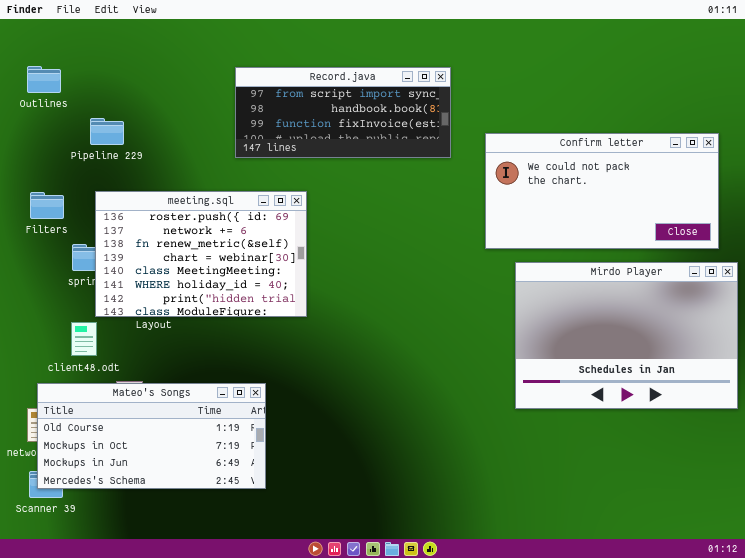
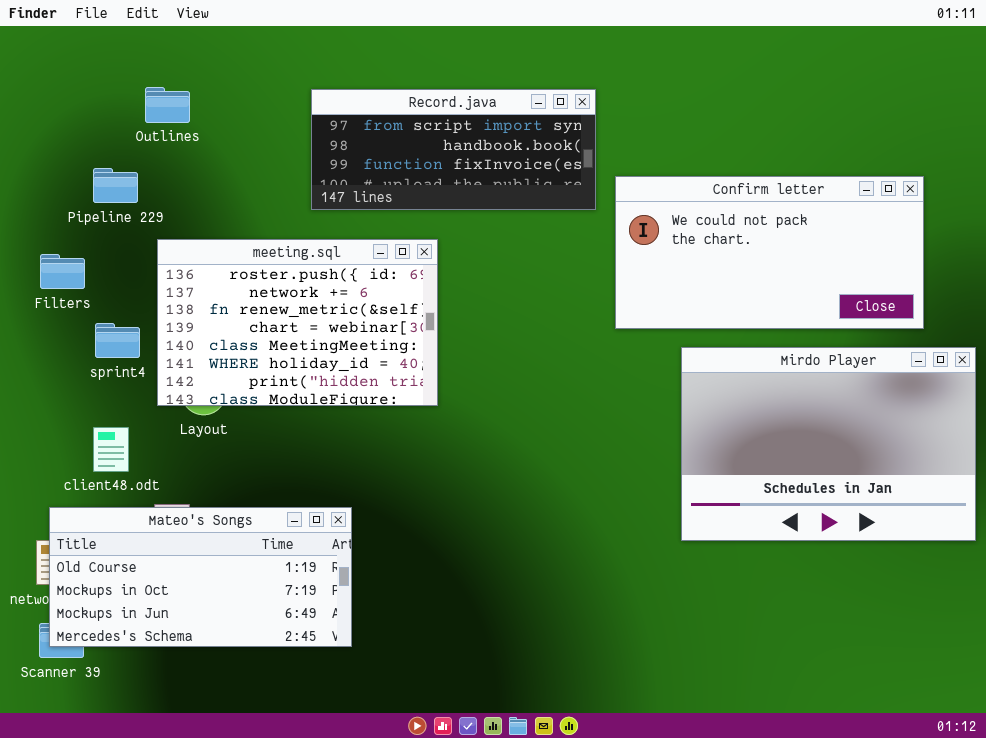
Outlines: [27,66,61,93] -> [145,87,190,123], moved
Pipeline 229: [90,118,124,145] -> [93,168,138,203], moved
Confirm letter: [485,133,719,249] -> [615,176,924,329], moved
meeting.sql: [95,191,307,317] -> [157,239,438,406], moved

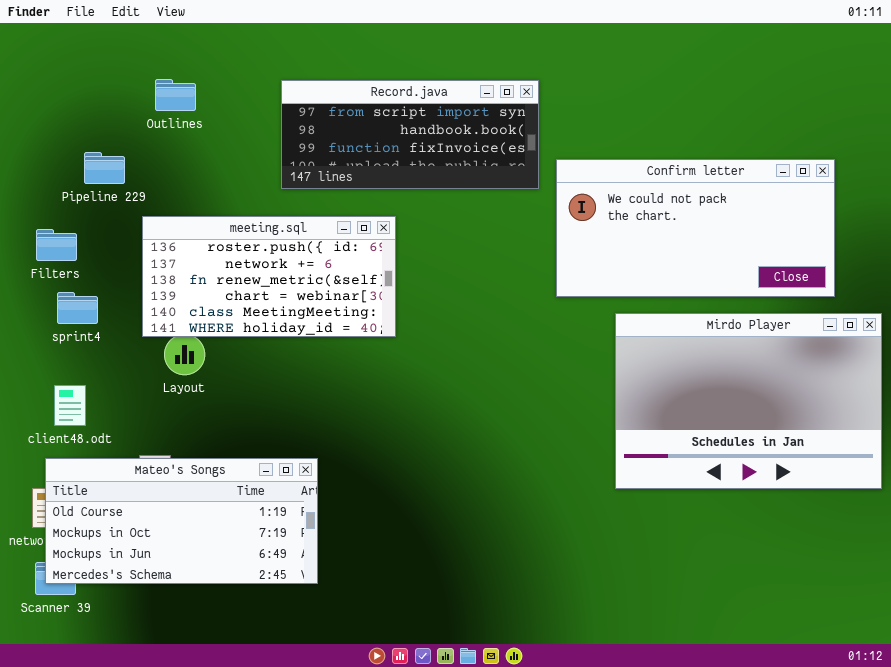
Outlines: [145,87,190,123] -> [155,79,196,111], moved
meeting.sql: [157,239,438,406] -> [142,216,396,337], resized
sprint4: [95,323,140,358] -> [57,292,98,324], moved
client48.odt: [93,427,129,472] -> [54,385,86,426], moved

